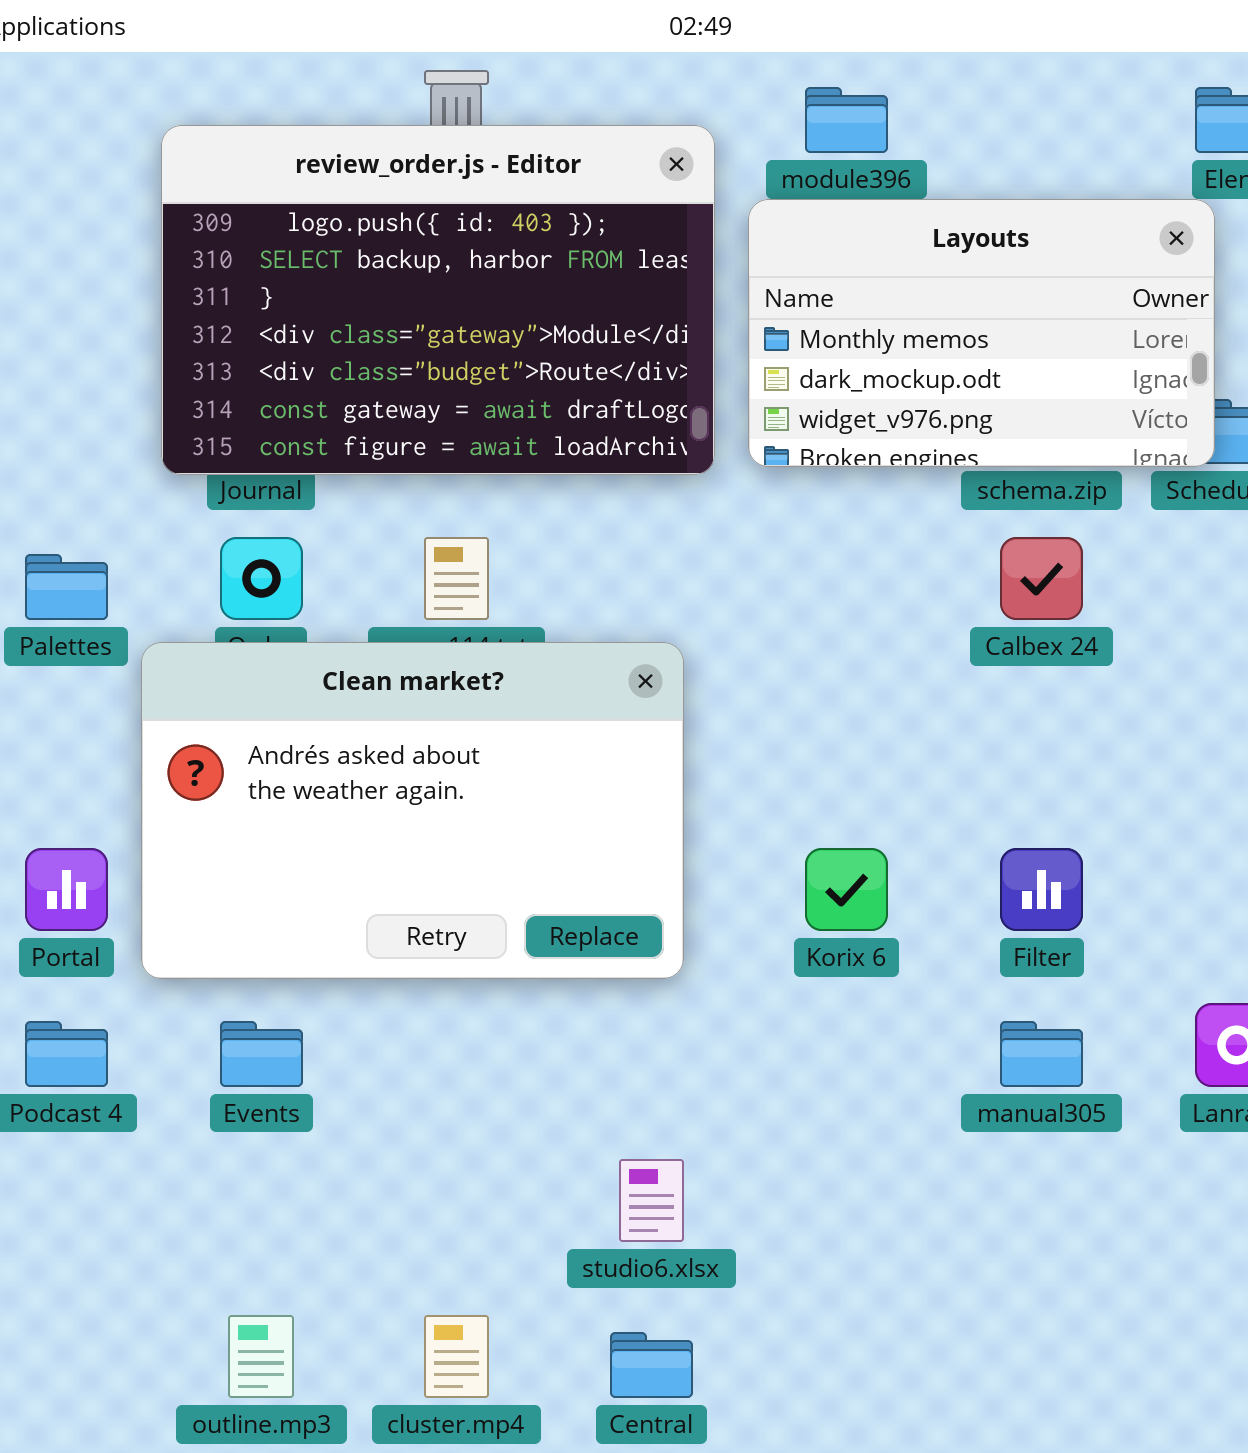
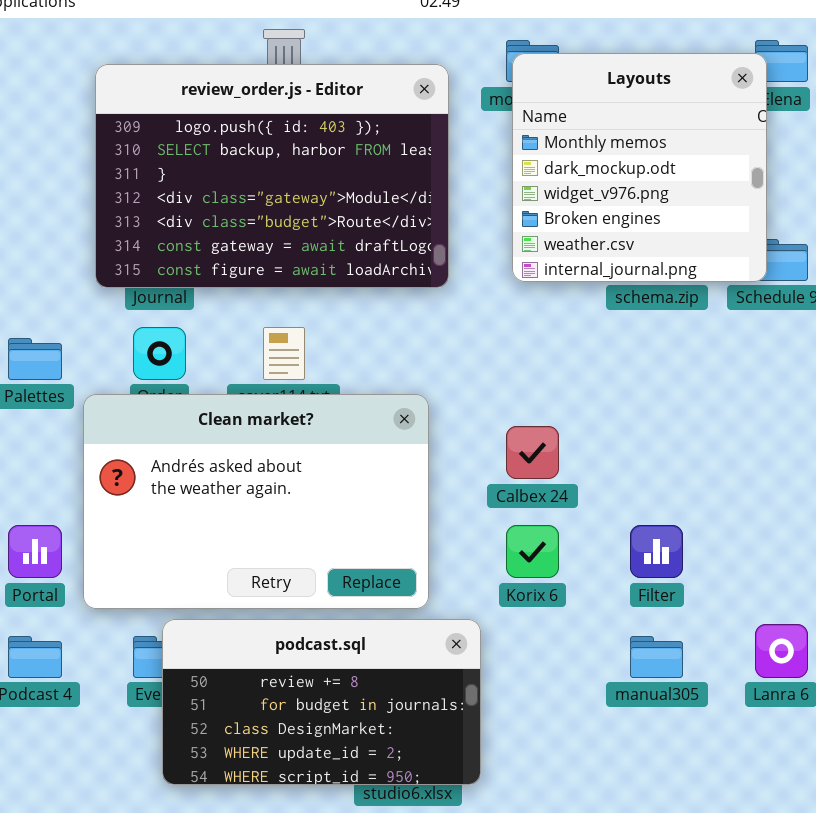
Layouts: [748,199,1215,467] -> [512,53,767,282], resized
Calbex 24: [1000,537,1083,620] -> [506,426,559,479], moved
podcast.sql: none -> [162,619,481,785], opened

